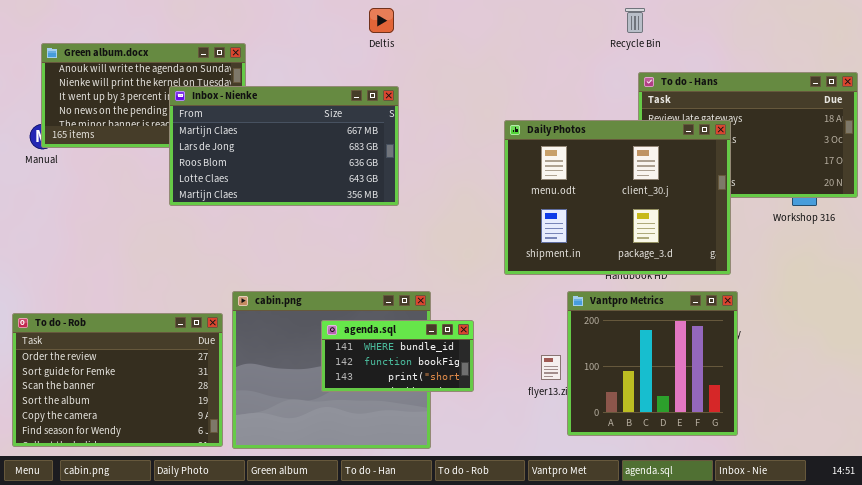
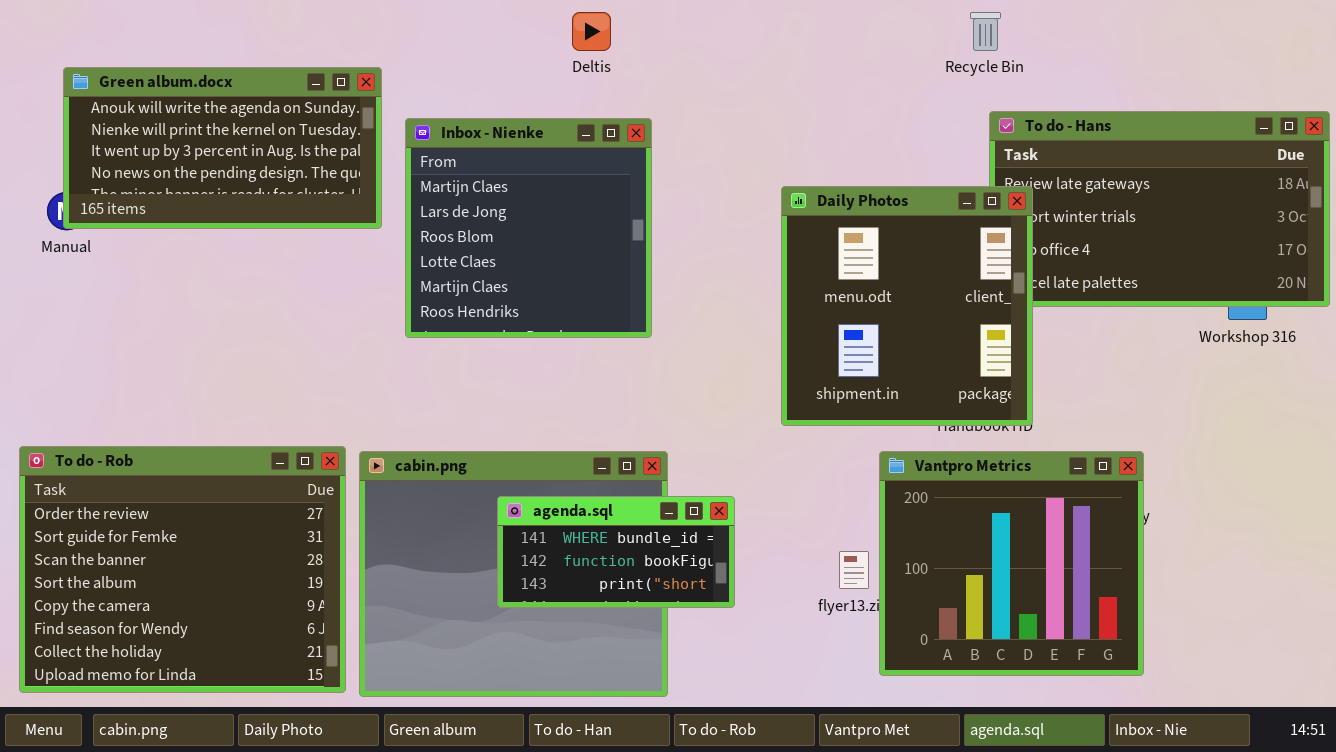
Inbox - Nienke: [169,86,399,206] -> [405,118,652,338], moved, resized
Daily Photos: [504,120,731,275] -> [781,186,1033,426], resized
To do - Rob: [12,313,223,447] -> [19,446,346,693], resized

